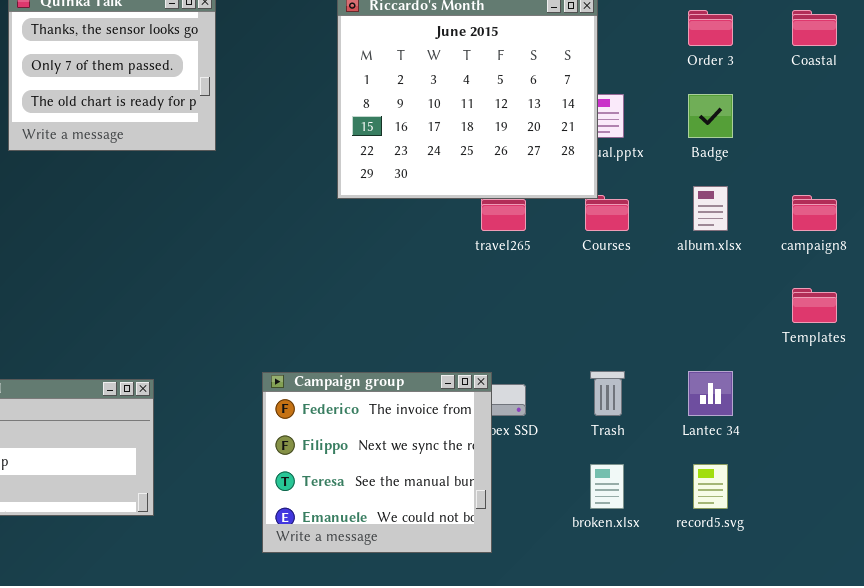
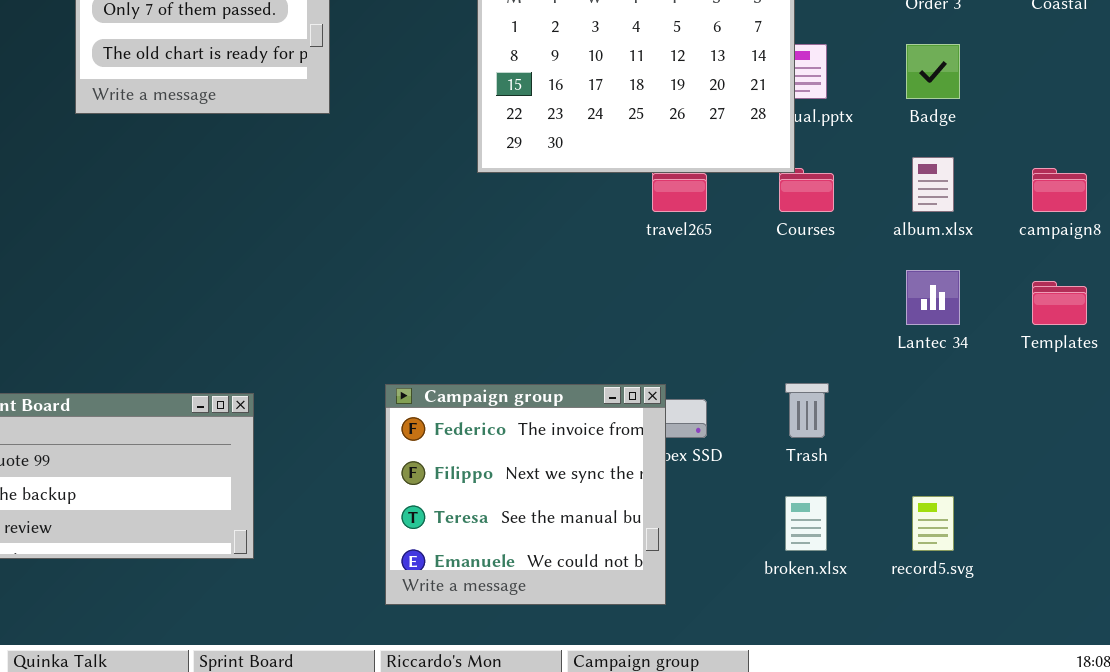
Lantec 34: [688,371,733,416] -> [906,270,960,325], moved

